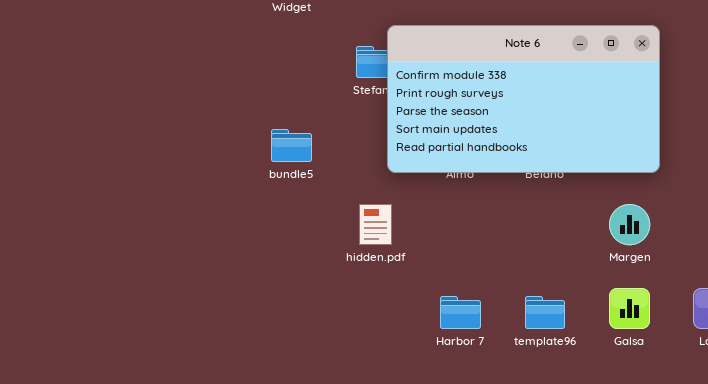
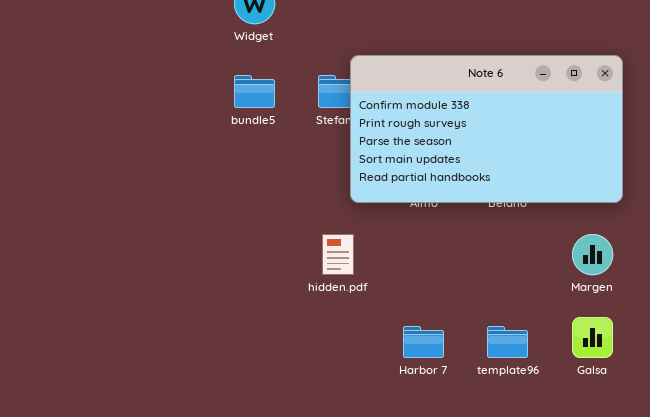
bundle5: [271,129,312,162] -> [234,75,275,108], moved

